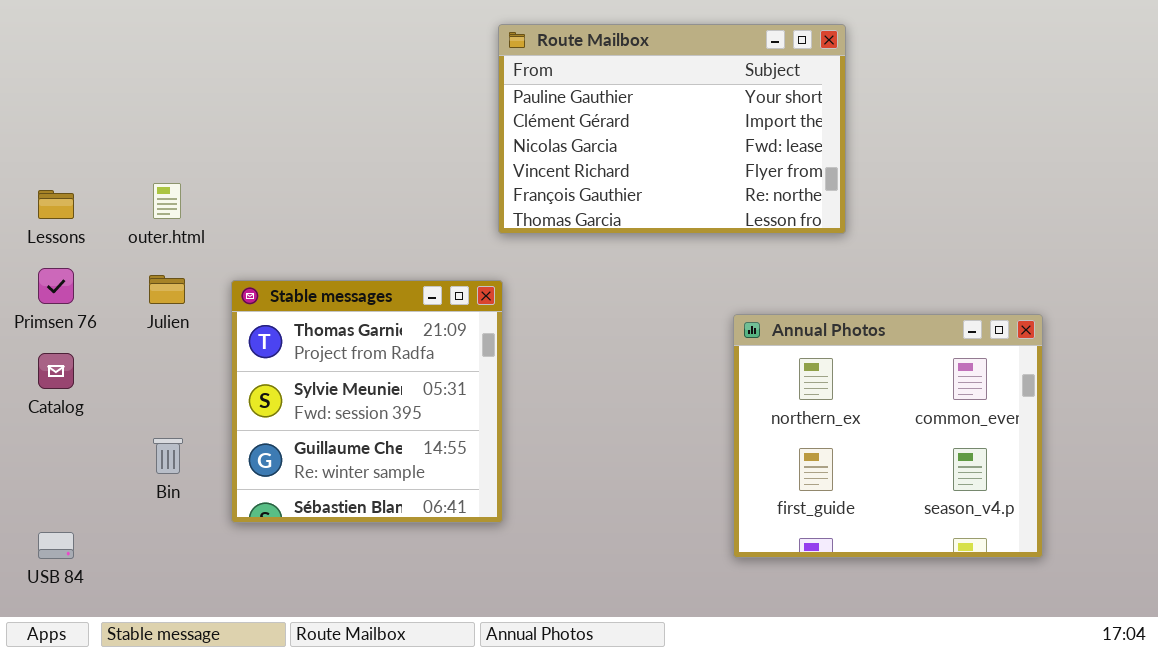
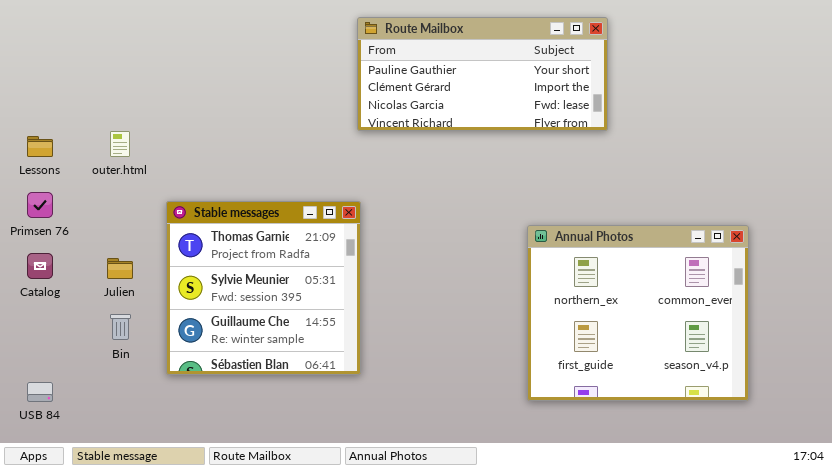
Route Mailbox: [498,24,846,234] -> [357,17,608,131], resized
Julien: [149,275,185,304] -> [107,258,133,279], moved

